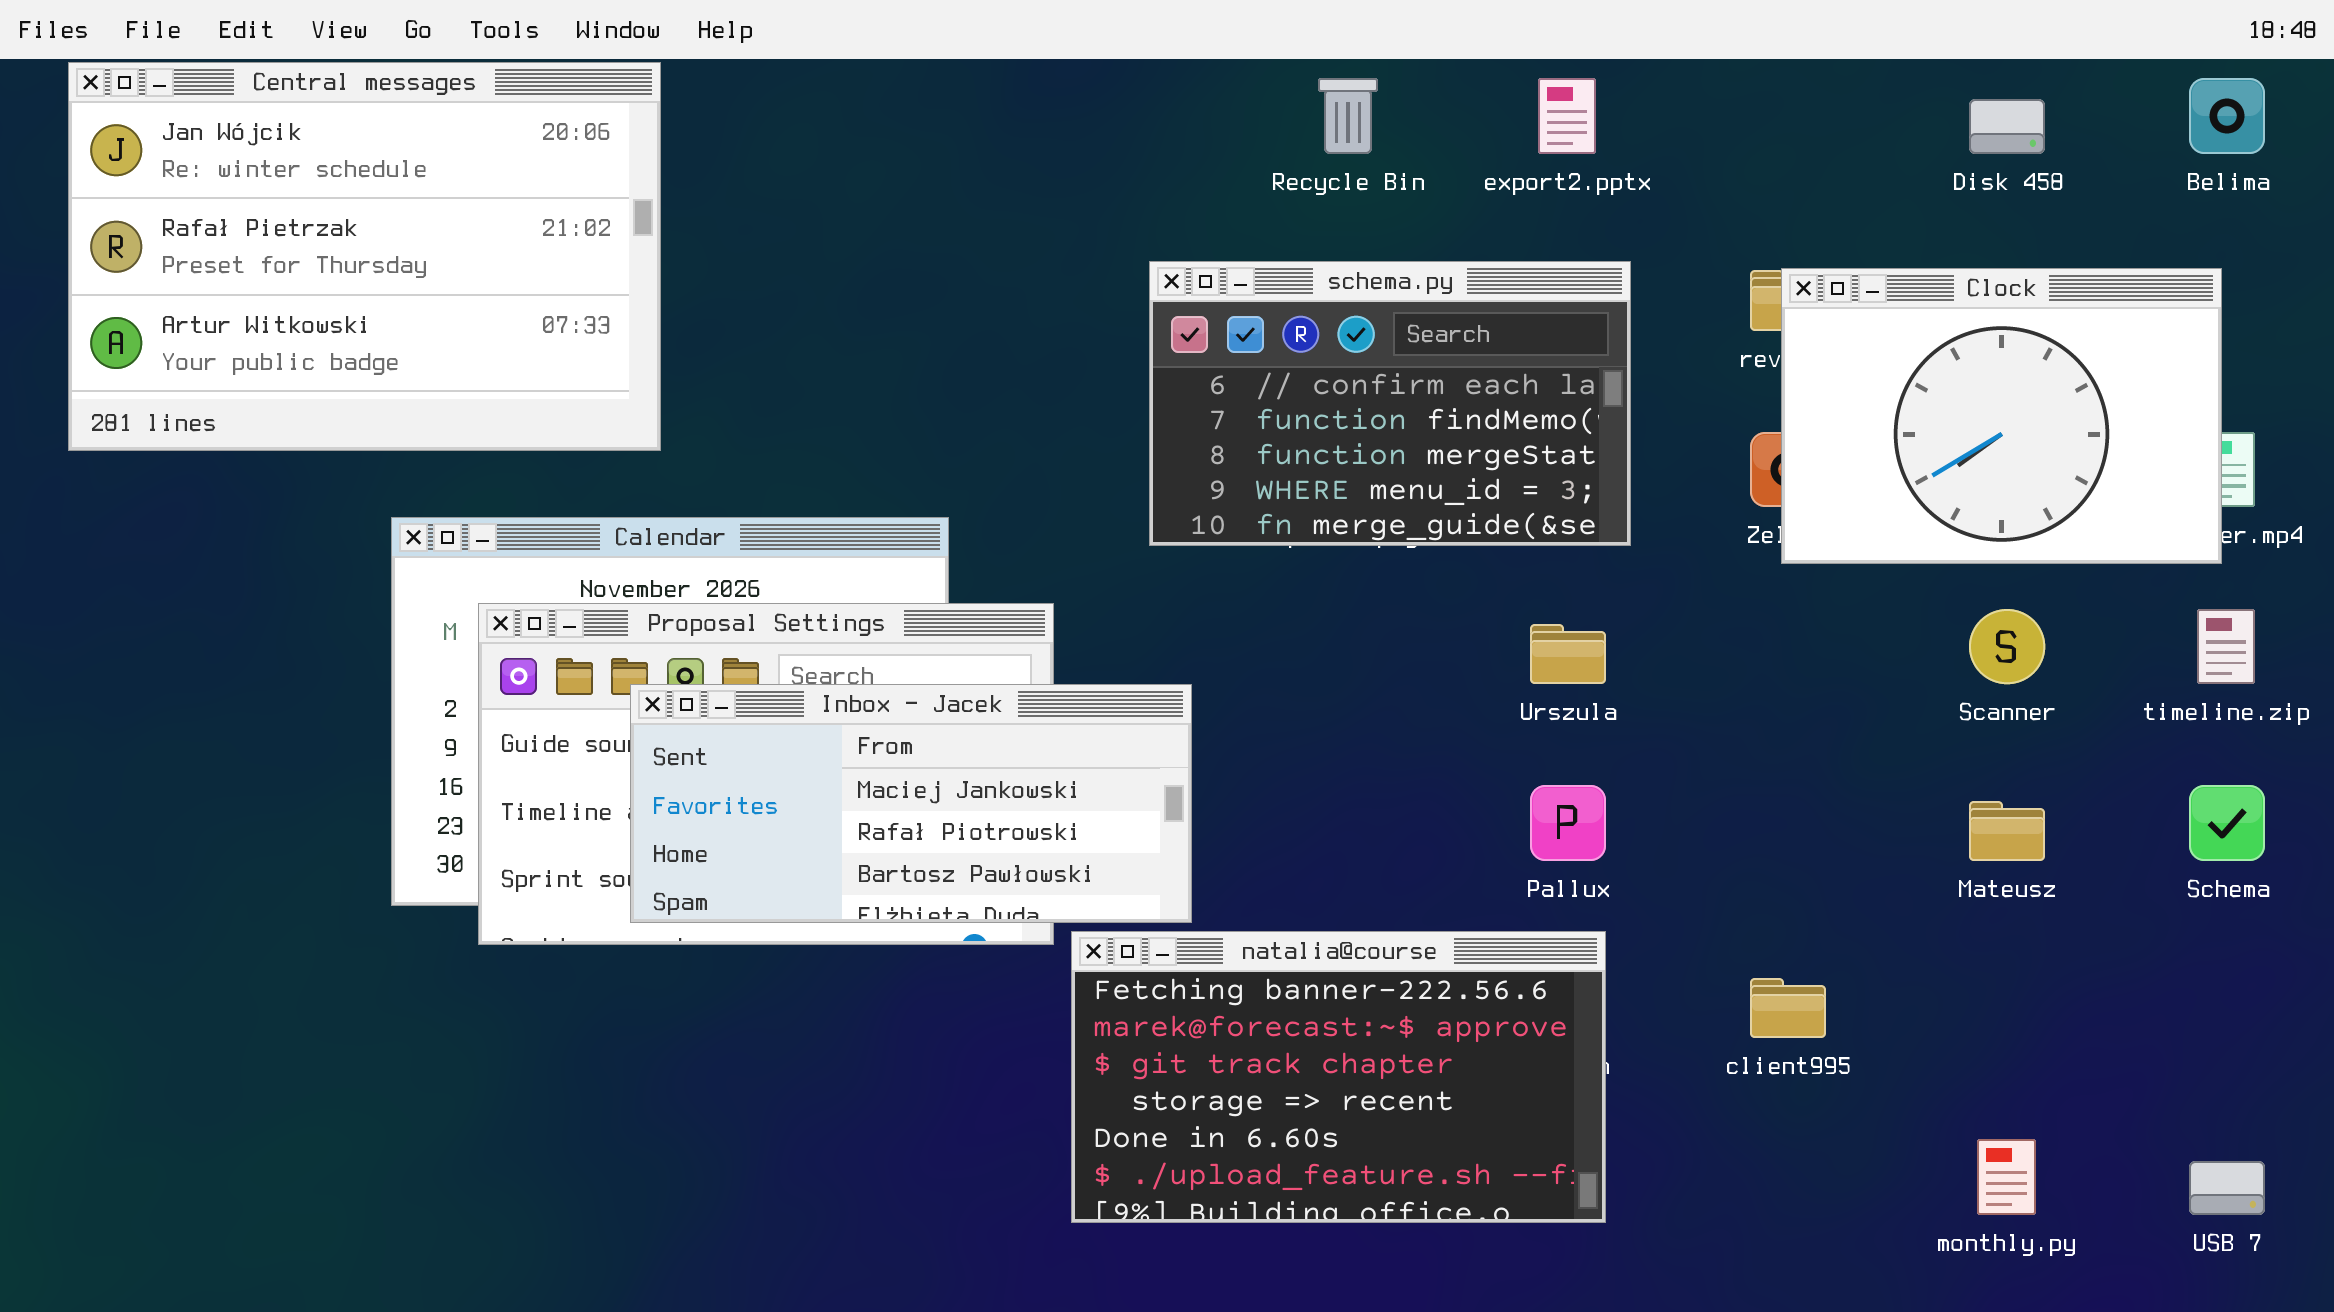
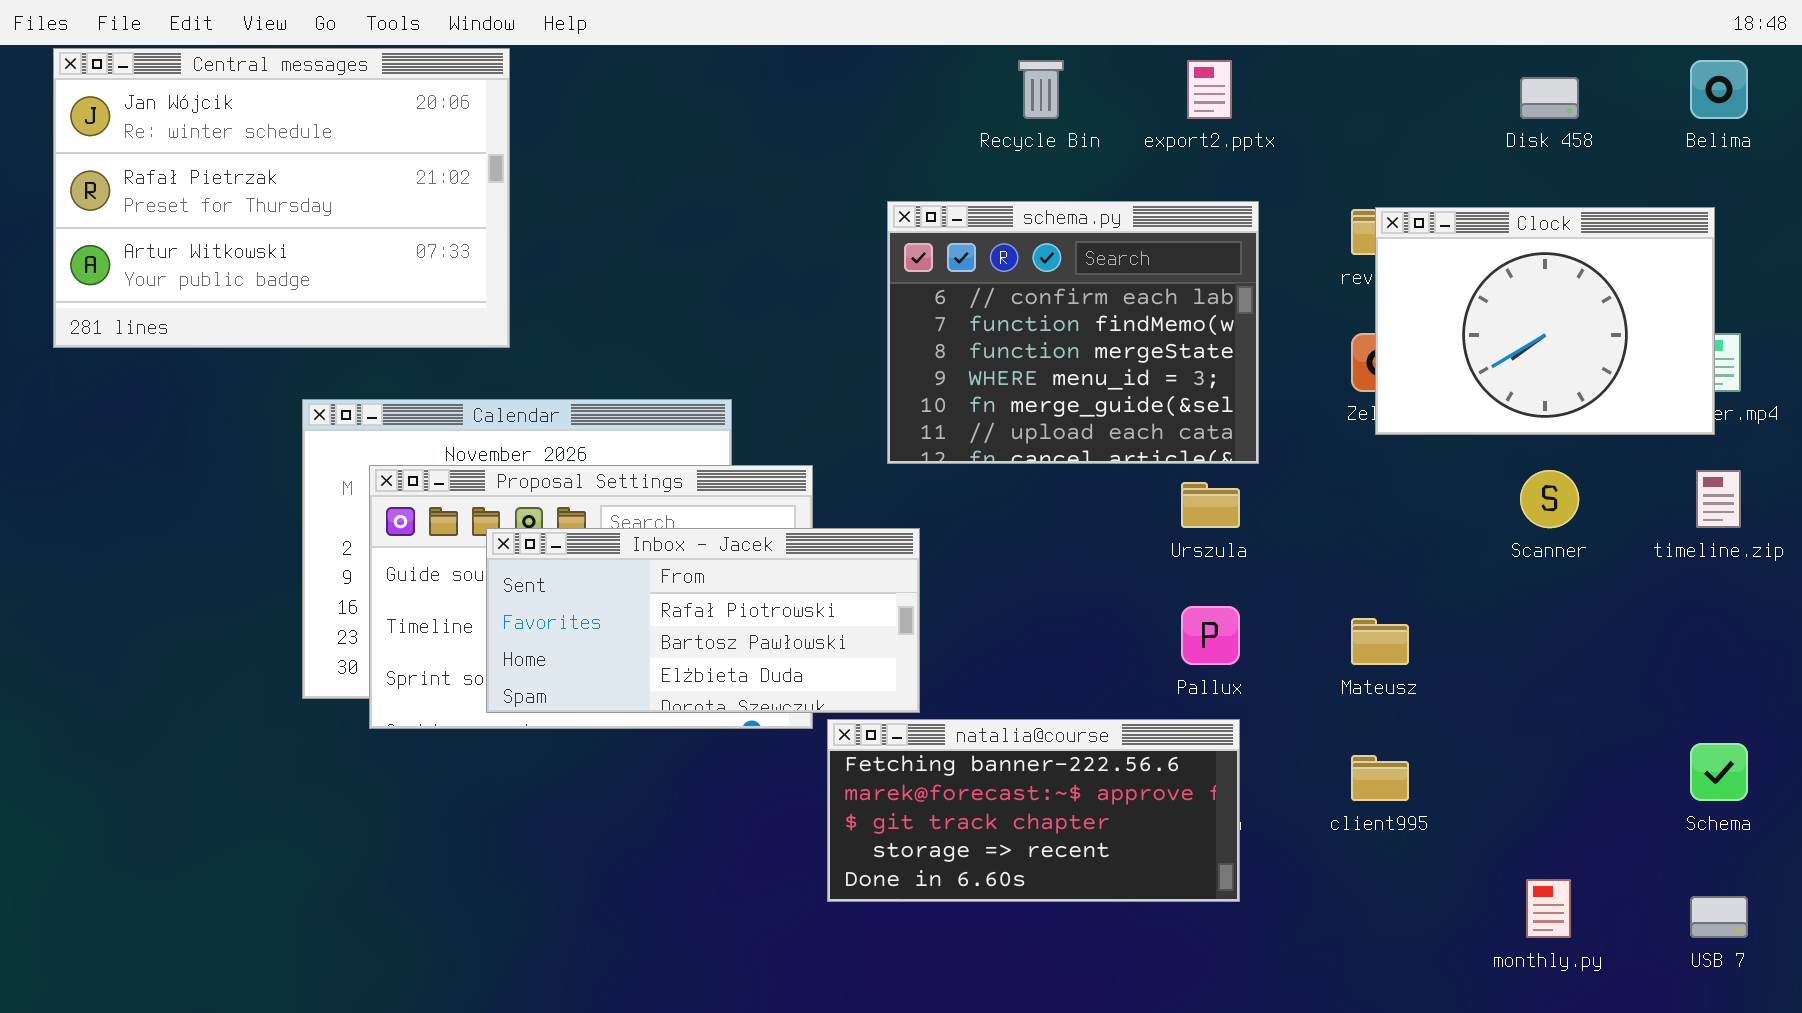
schema.py: [1149,261,1631,546] -> [887,201,1259,464], resized
Inbox - Jacek: [630,684,1192,923] -> [486,528,920,713], scrolled down 1 row
Schema: [2189,785,2265,861] -> [1690,743,1748,801], moved
Mateusz: [1969,801,2045,861] -> [1351,618,1409,665], moved
natalia@course: [1071,931,1606,1223] -> [827,719,1240,902], resized

